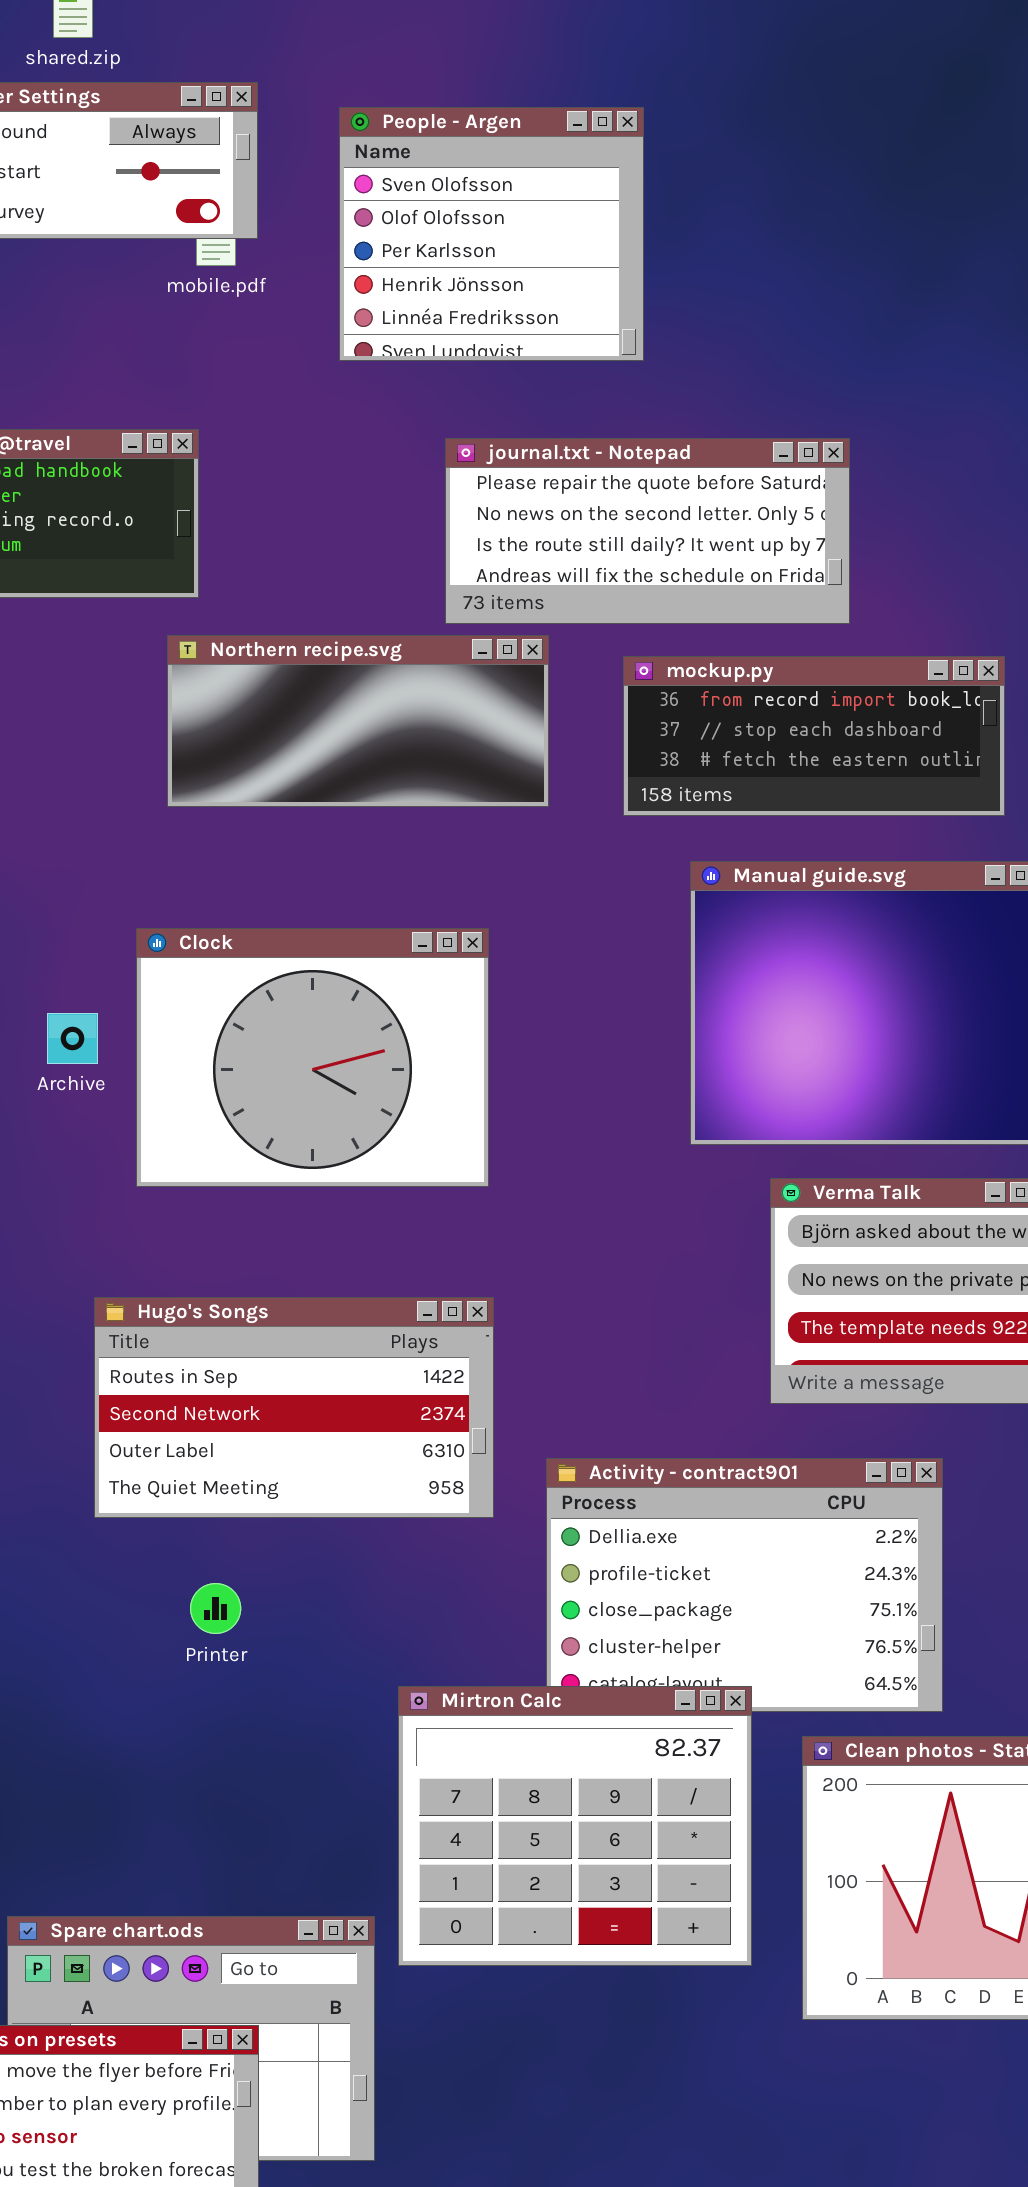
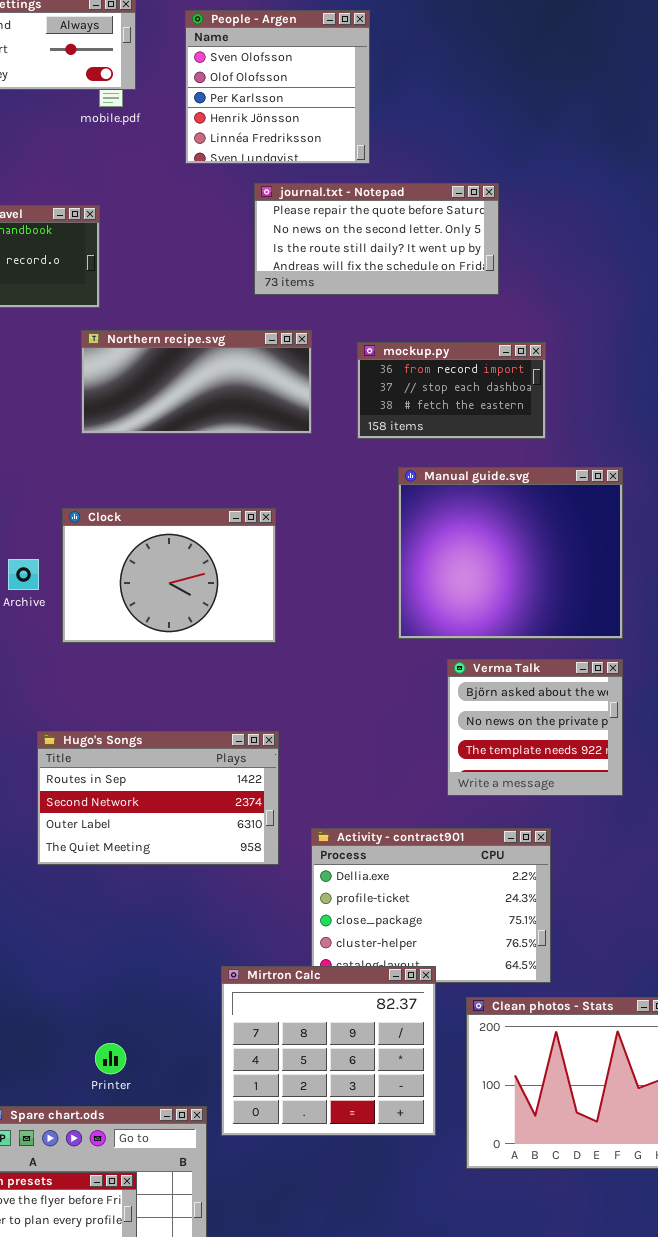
journal.txt - Notepad: [445,438,850,624] -> [254,183,499,295], moved
mockup.py: [623,656,1005,816] -> [357,342,546,439], resized
Clock: [136,928,489,1187] -> [62,508,276,643], resized
Printer: [190,1583,241,1634] -> [95,1043,126,1074], moved

